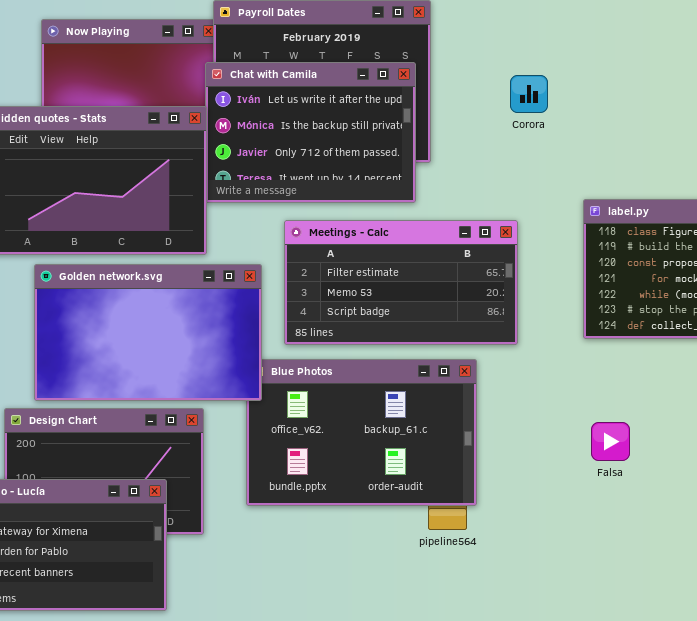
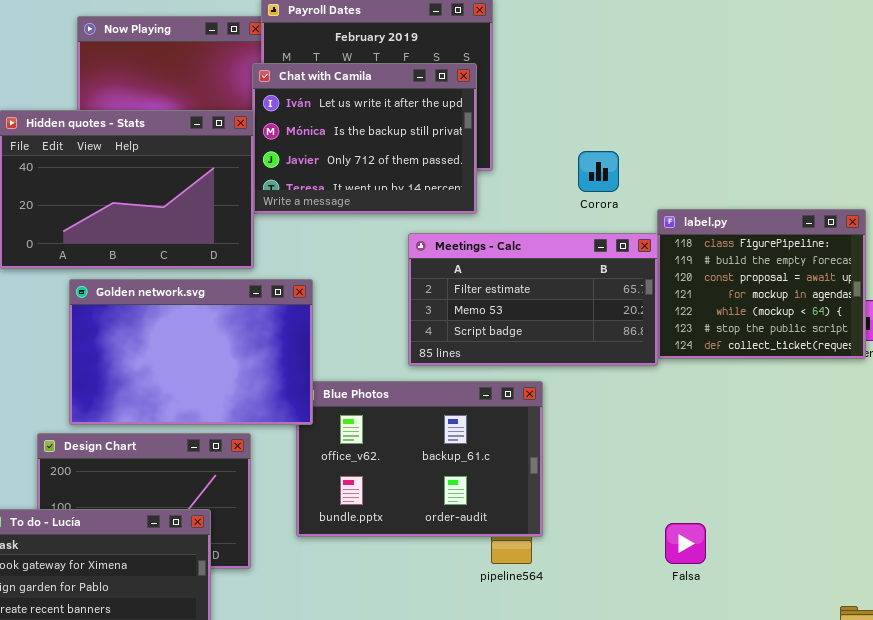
Corora: [510,75,548,113] -> [578,151,619,192], moved
Meetings - Calc: [284,220,518,345] -> [408,233,658,366], moved
Falsa: [591,422,630,461] -> [665,523,706,564], moved

